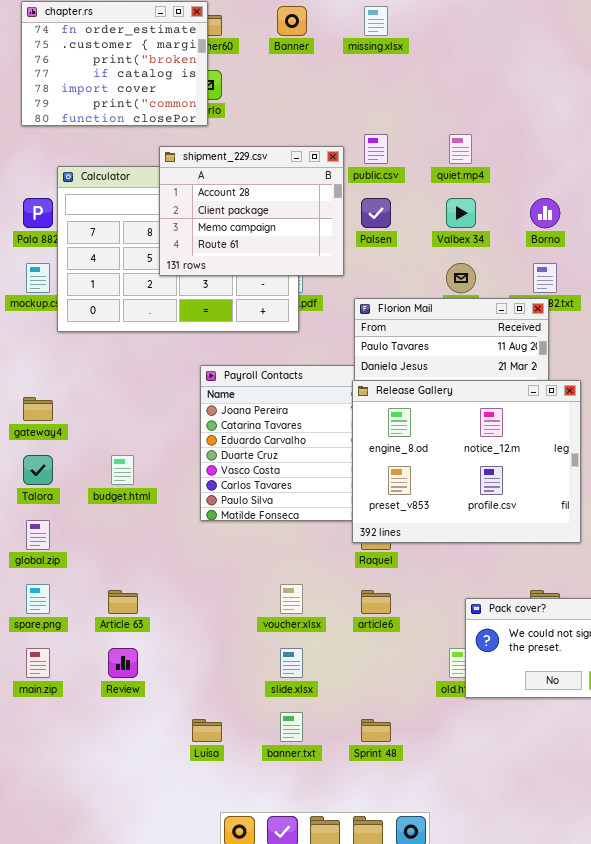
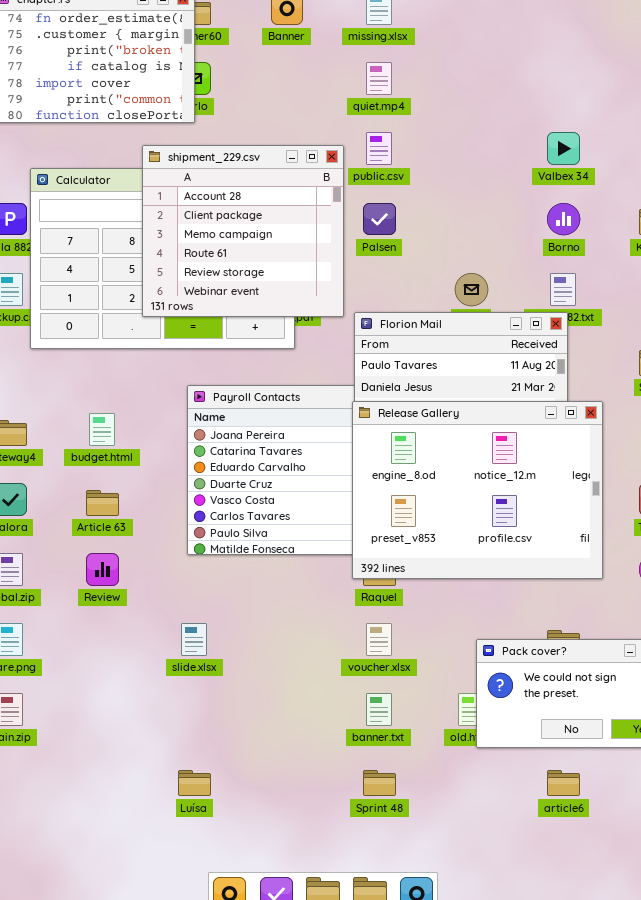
quiet.mp4: [449,134,472,164] -> [366,62,392,95], moved
shipment_229.csv: [159,146,344,276] -> [142,145,344,317], resized
Valbex 34: [446,198,476,228] -> [547,132,580,165], moved
budget.html: [111,455,134,485] -> [89,413,115,446], moved
voucher.xlsx: [280,584,303,614] -> [366,623,392,656], moved
Article 63: [108,590,138,614] -> [86,490,119,516], moved
article6: [361,590,391,614] -> [547,770,580,796], moved
Review: [108,648,138,678] -> [86,553,119,586], moved
slide.xlsx: [280,648,303,678] -> [181,623,207,656], moved
banner.txt: [280,712,303,742] -> [366,693,392,726], moved

